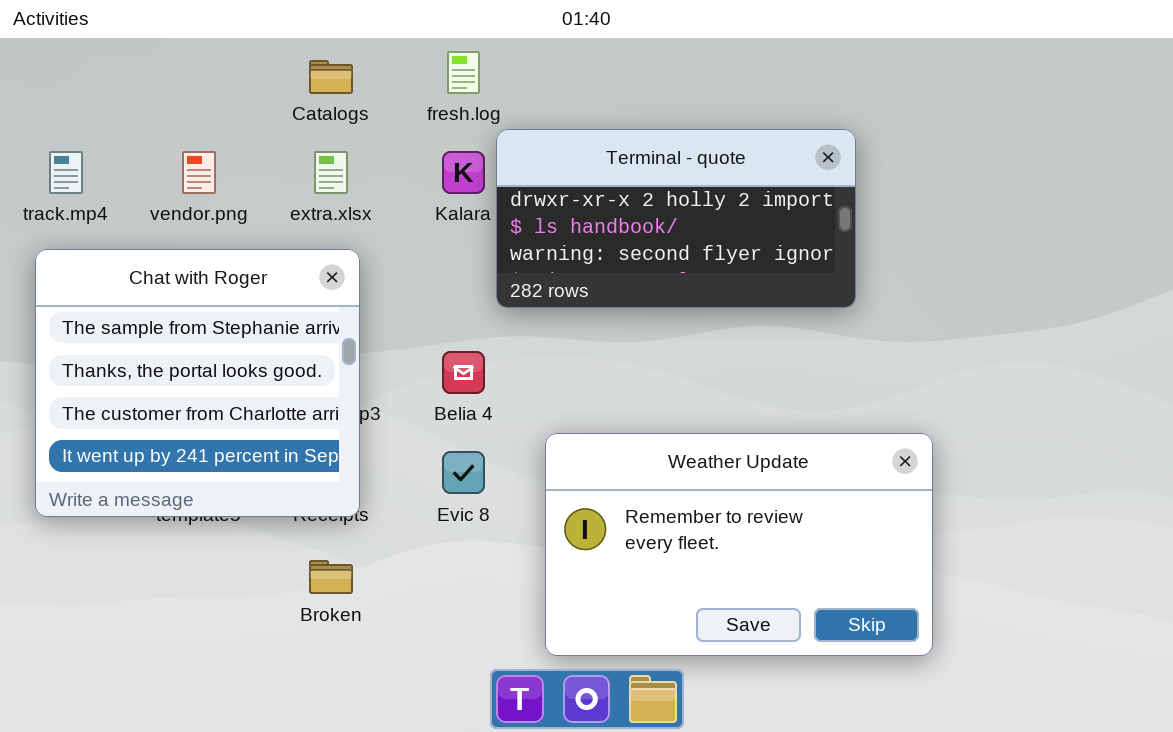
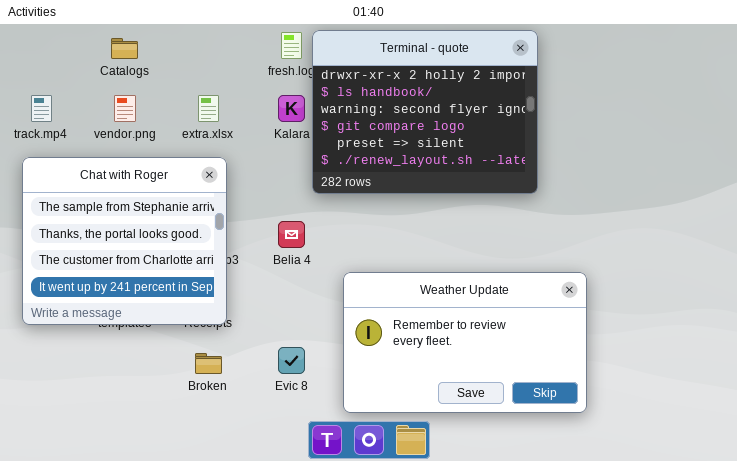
Catalogs: [309,60,353,94] -> [111,38,138,59], moved
Terminal - quote: [496,129,856,308] -> [312,30,538,194], resized
Evic 8: [442,451,485,494] -> [278,347,305,374], moved

